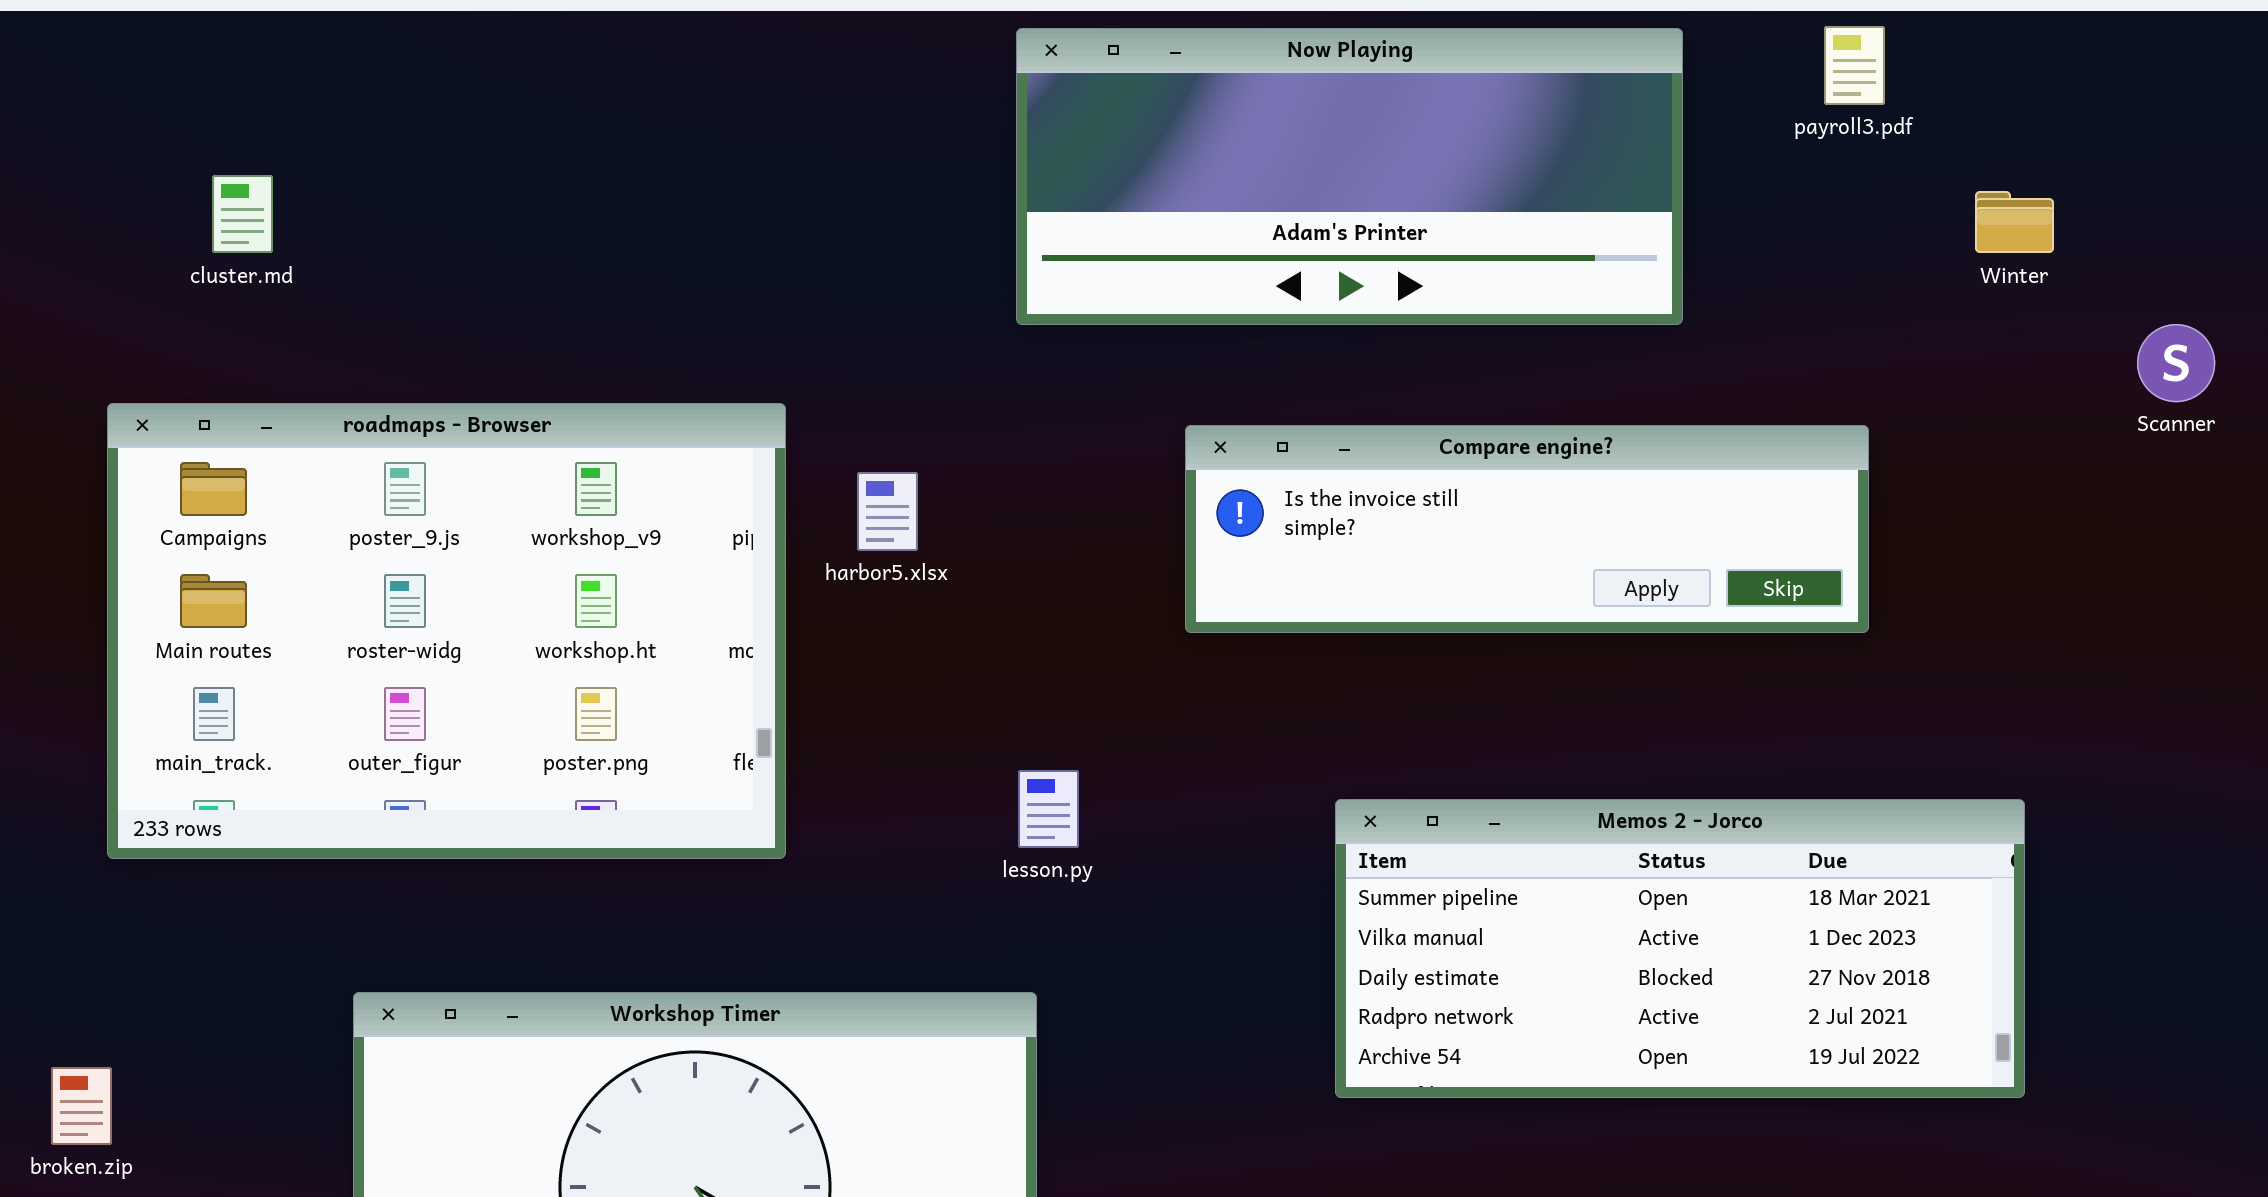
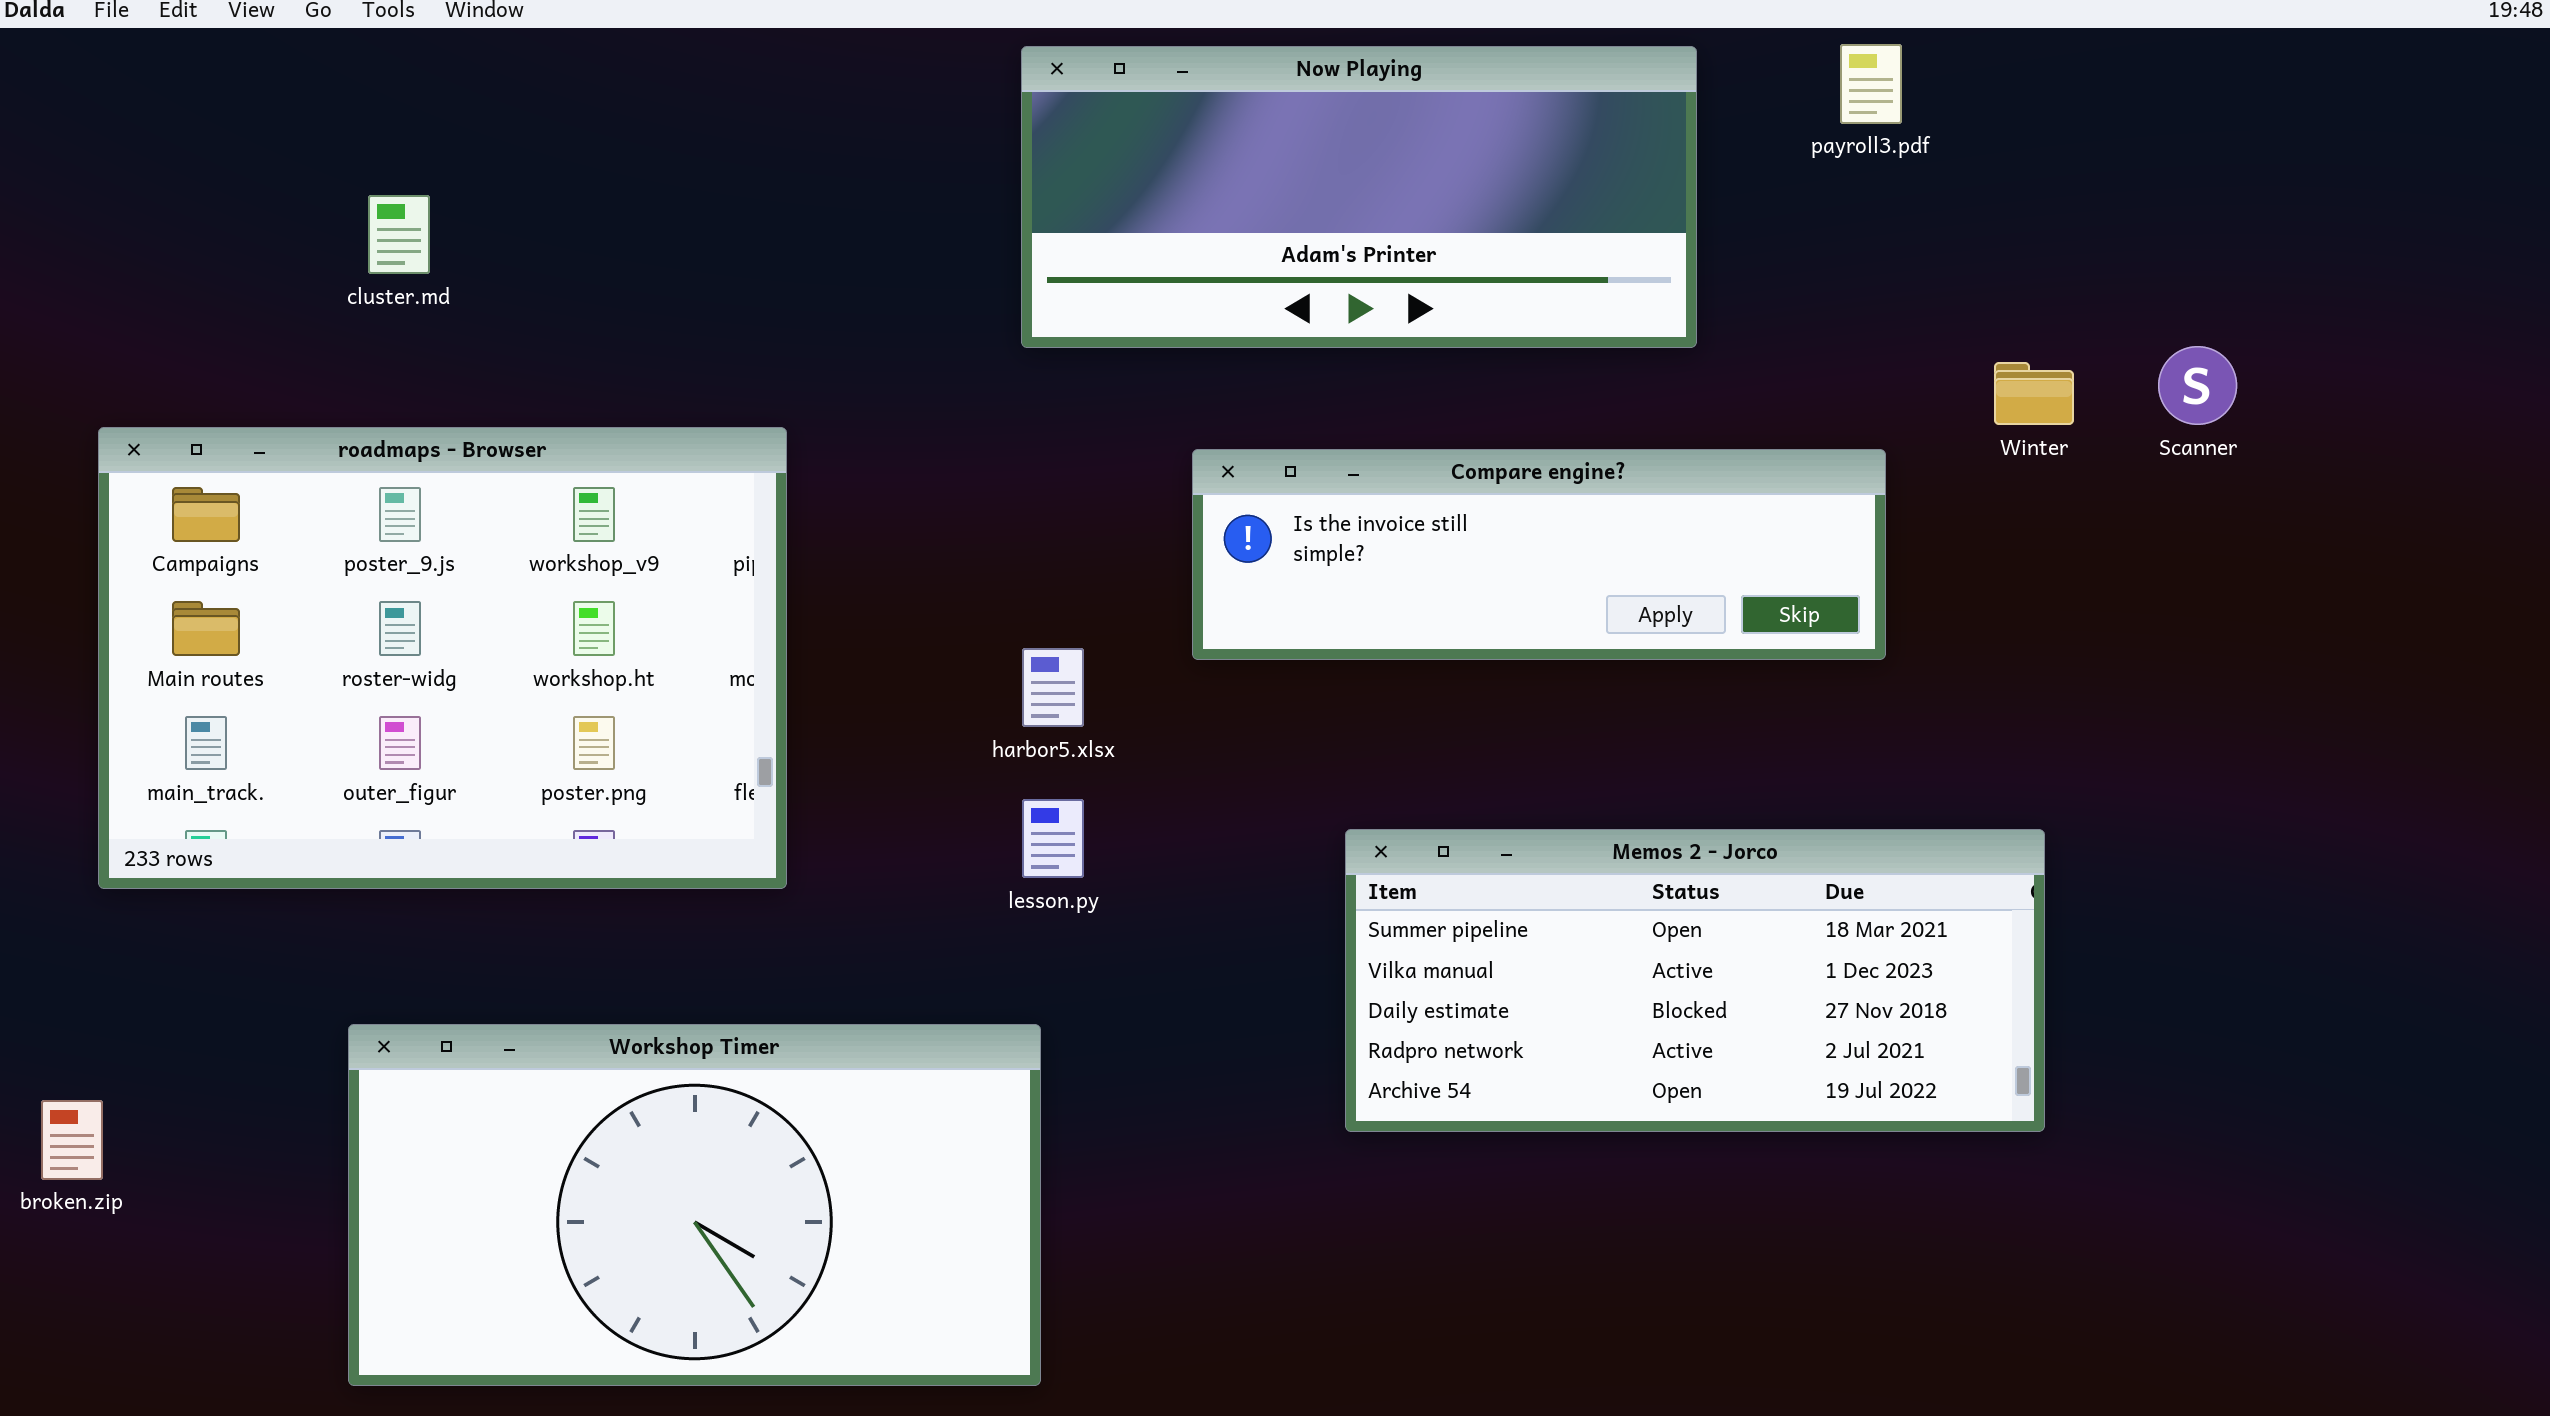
cluster.md: [212,175,273,253] -> [368,195,430,274], moved
Winter: [1975,191,2054,253] -> [1994,362,2074,425], moved
harbor5.xlsx: [857,472,918,551] -> [1022,648,1084,727], moved

